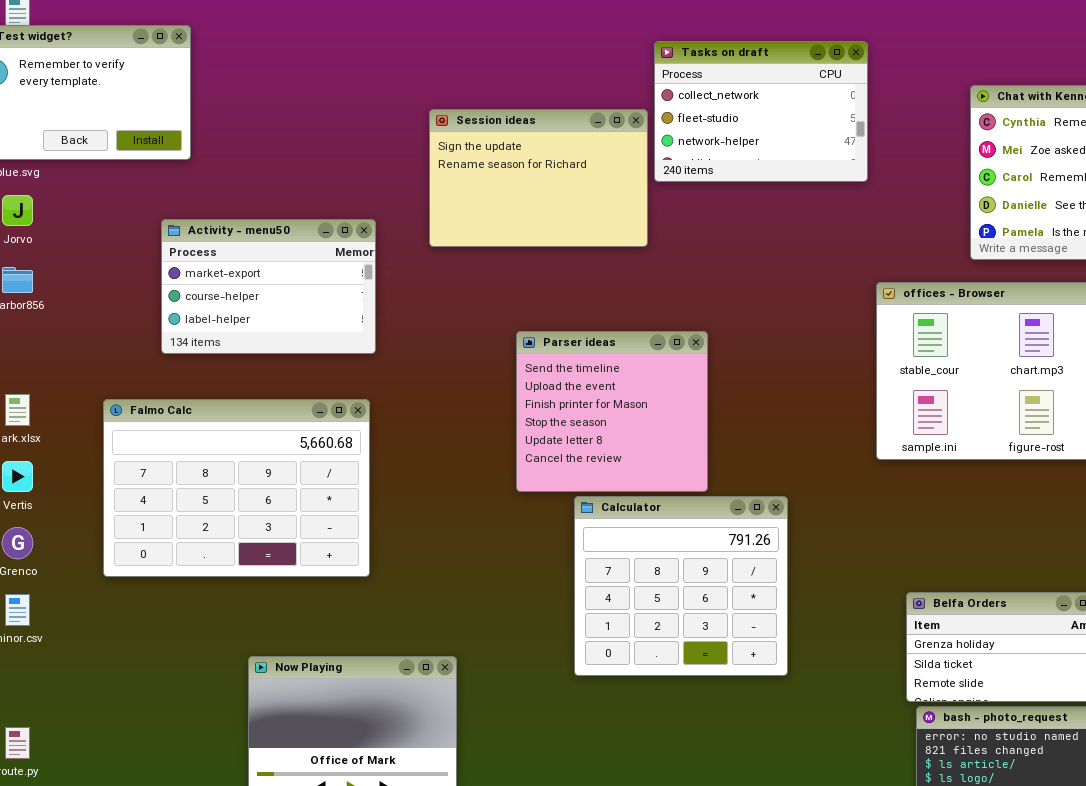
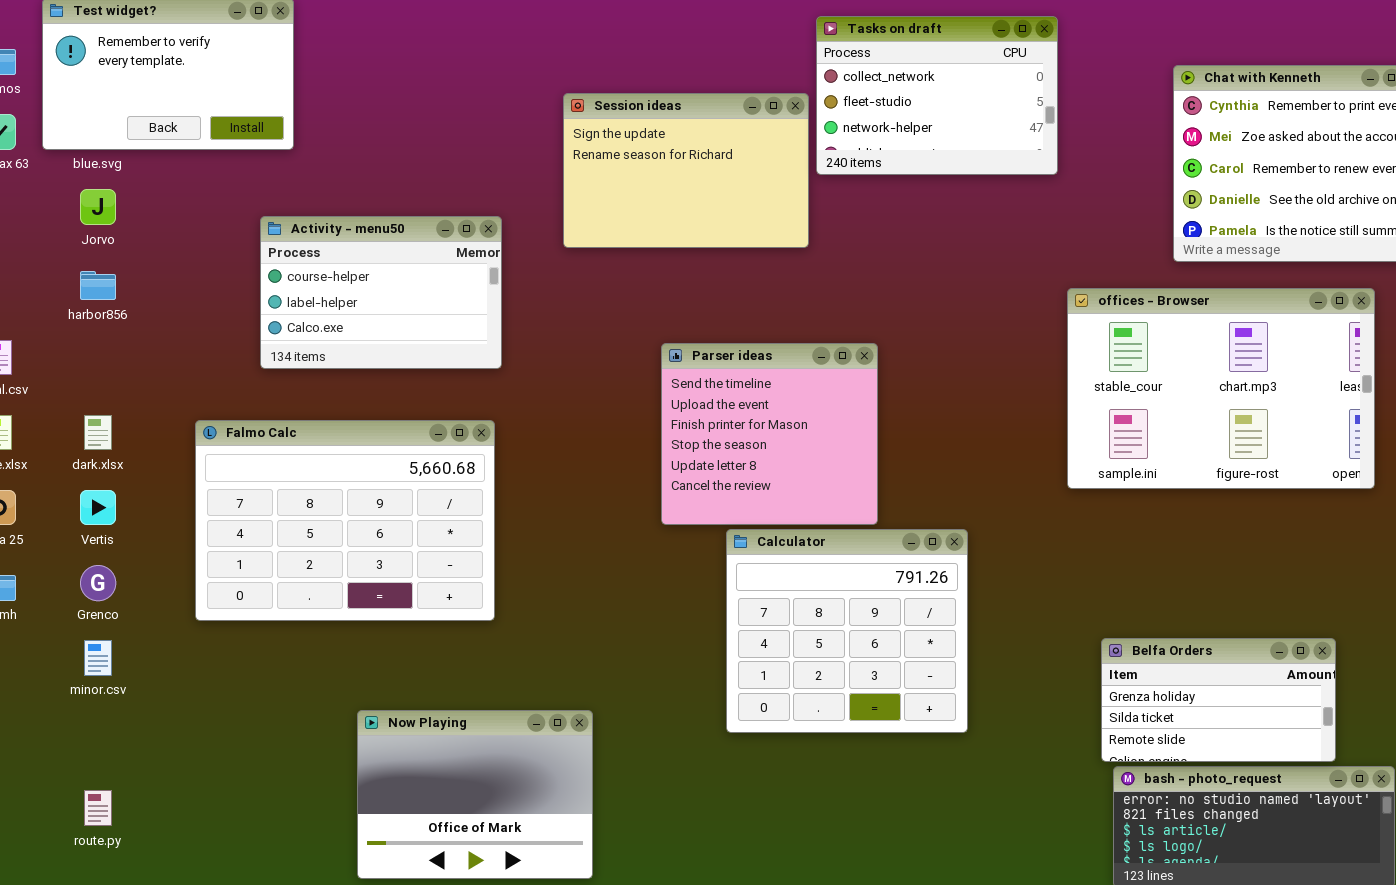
Activity - menu50: [161,219,376,354] -> [260,216,502,369], scrolled down 1 row

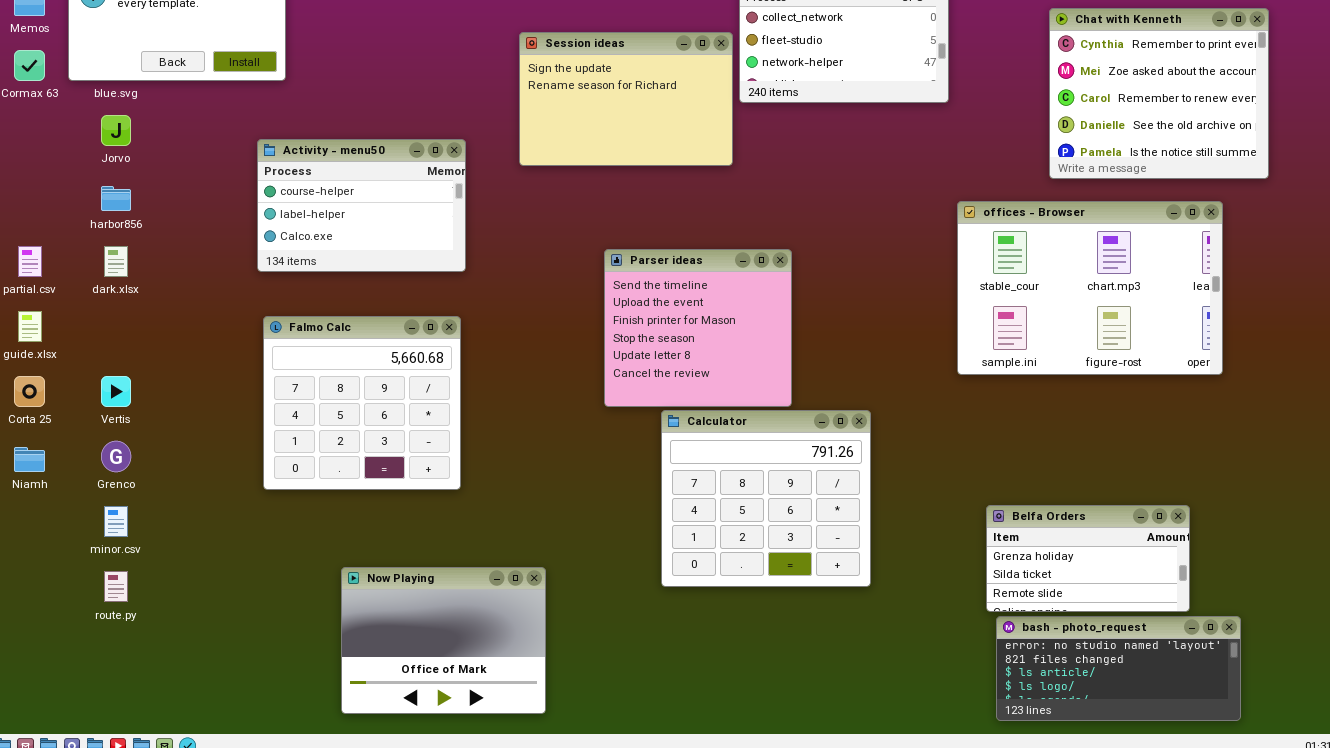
dark.xlsx: [84,415,112,450] -> [104,246,128,277], moved
Falmo Calc: [195,420,495,621] -> [263,316,461,490], resized
route.py: [84,790,112,826] -> [104,571,128,602], moved

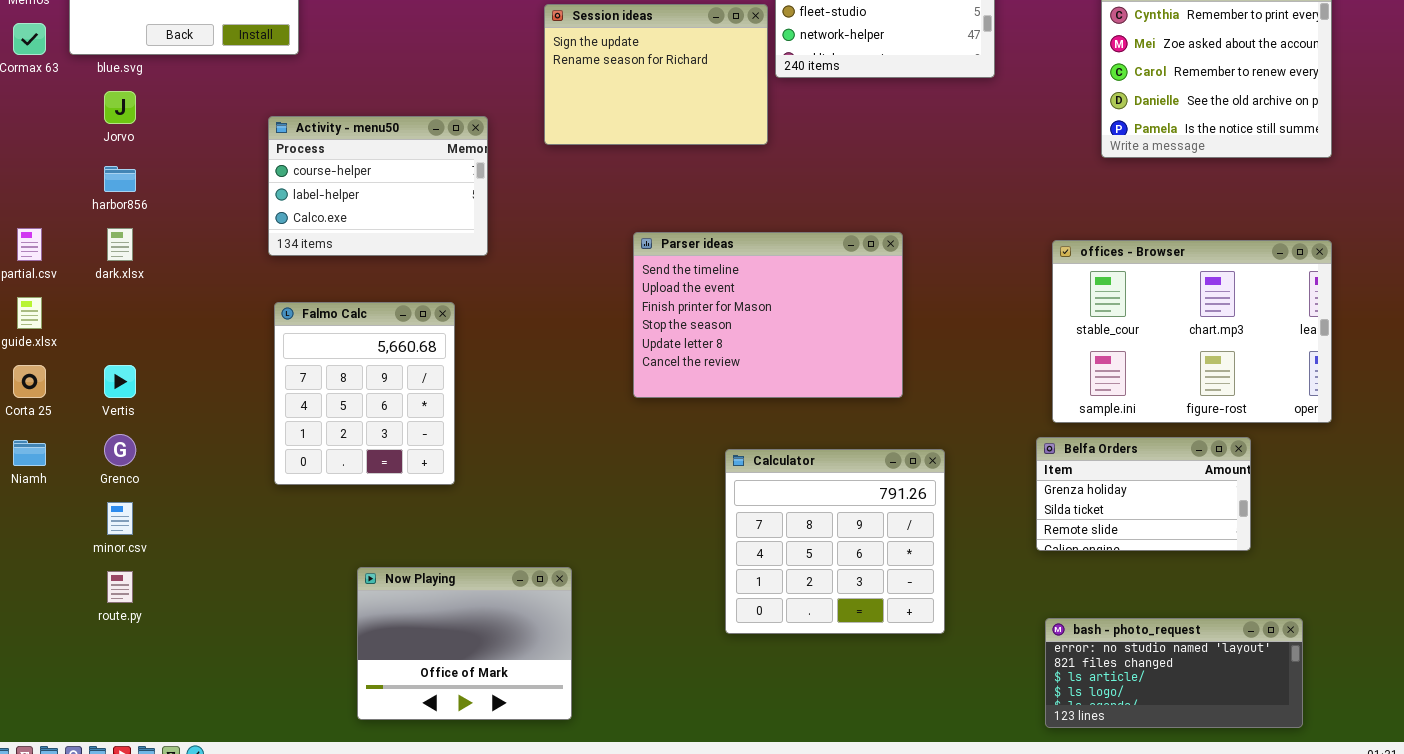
offices - Browser: [957,201,1223,375] -> [1052,240,1332,423], moved
Parser ideas: [604,249,792,407] -> [633,232,903,398], resized
Falmo Calc: [263,316,461,490] -> [274,302,455,485], resized
Calculator: [661,410,871,587] -> [725,449,945,634], moved
Belfa Orders: [986,505,1190,612] -> [1036,437,1251,551], moved

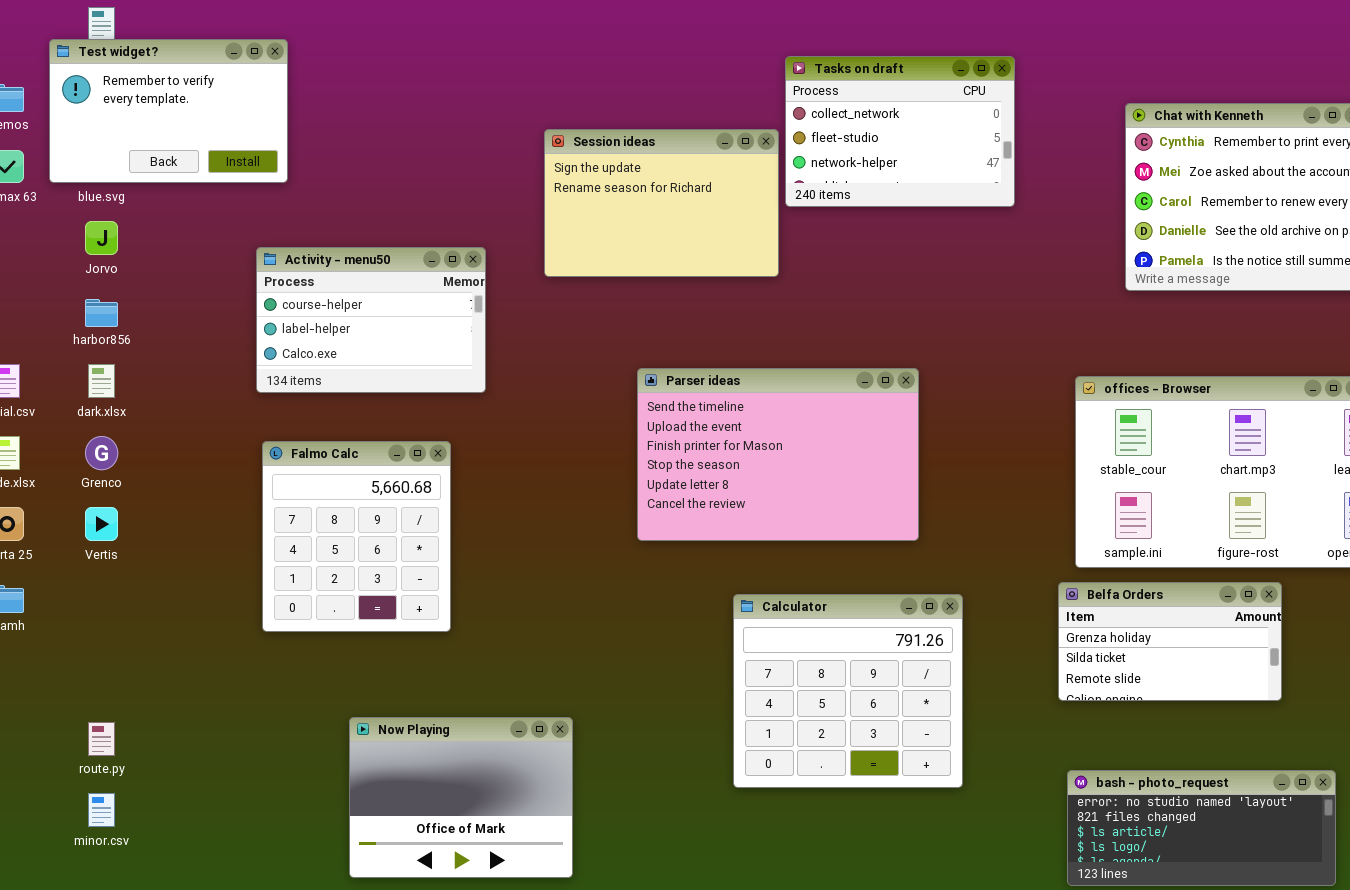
Grenco: [104,434,136,466] -> [85,436,118,470], moved
minor.csv: [107,502,133,535] -> [88,793,115,827], moved

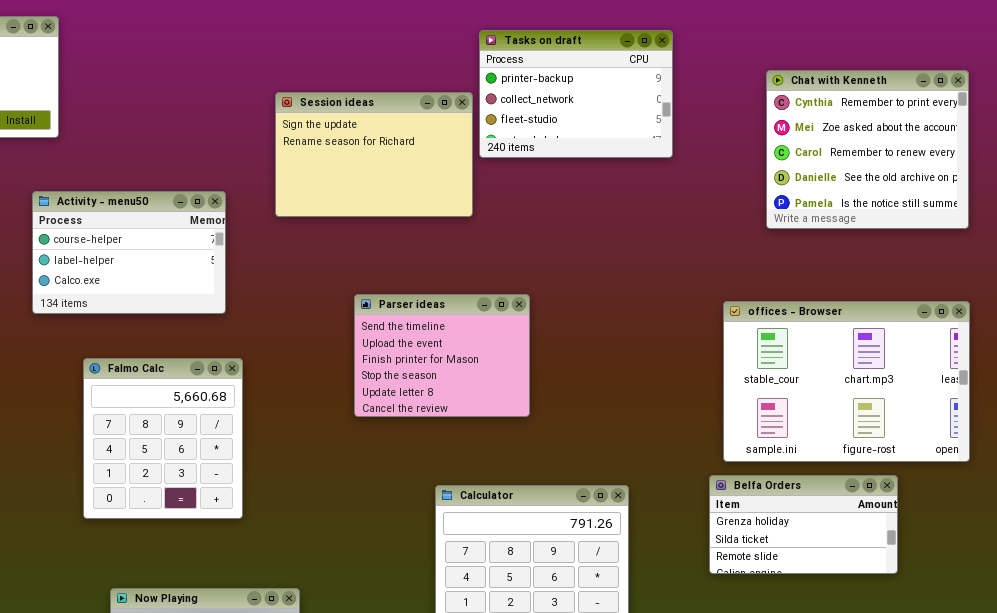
Tasks on draft: [785,56,1015,207] -> [479,30,673,158], scrolled up 1 row
Parser ideas: [637,368,919,541] -> [354,294,530,417], resized
Falmo Calc: [262,441,451,632] -> [83,358,243,519], moved

